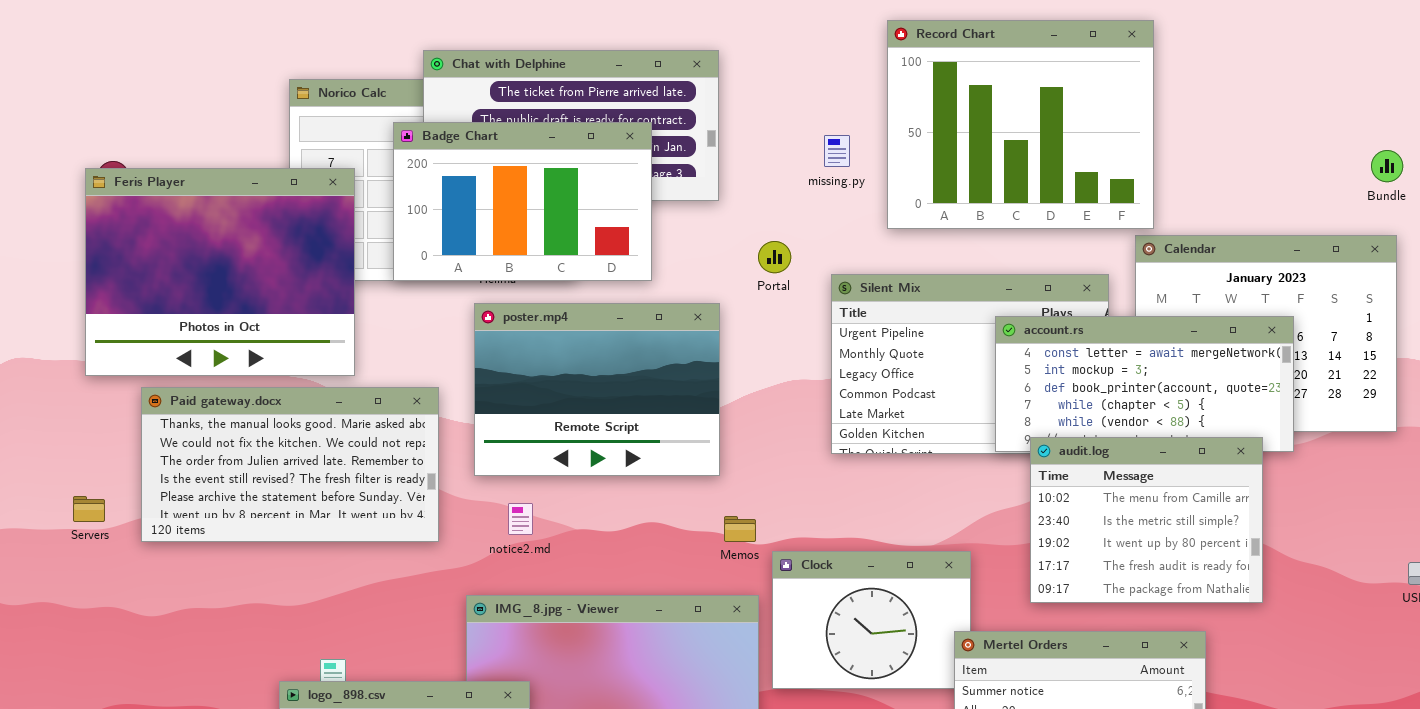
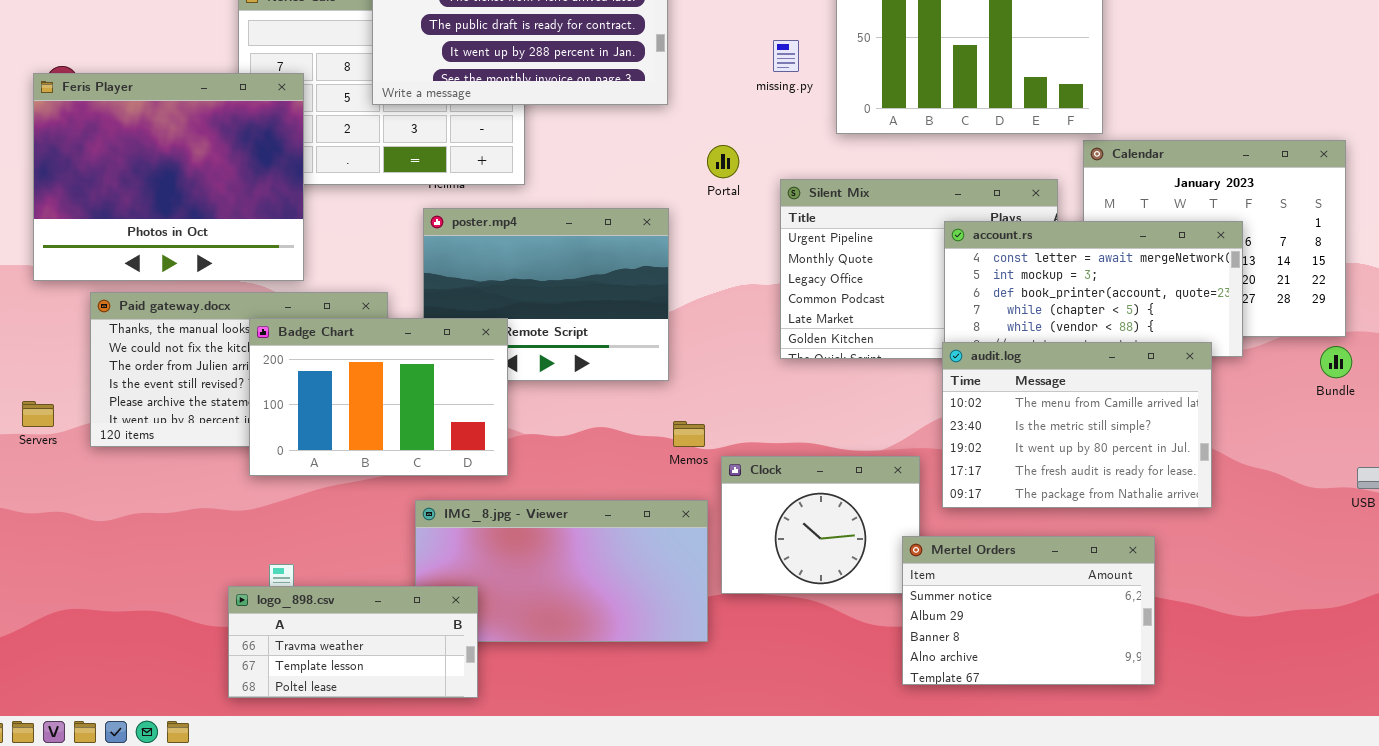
Badge Chart: [393,122,652,281] -> [249,318,508,476], moved
Bundle: [1371,150,1403,182] -> [1320,346,1352,378], moved
audit.log: [1030,437,1263,603] -> [942,342,1212,508], resized

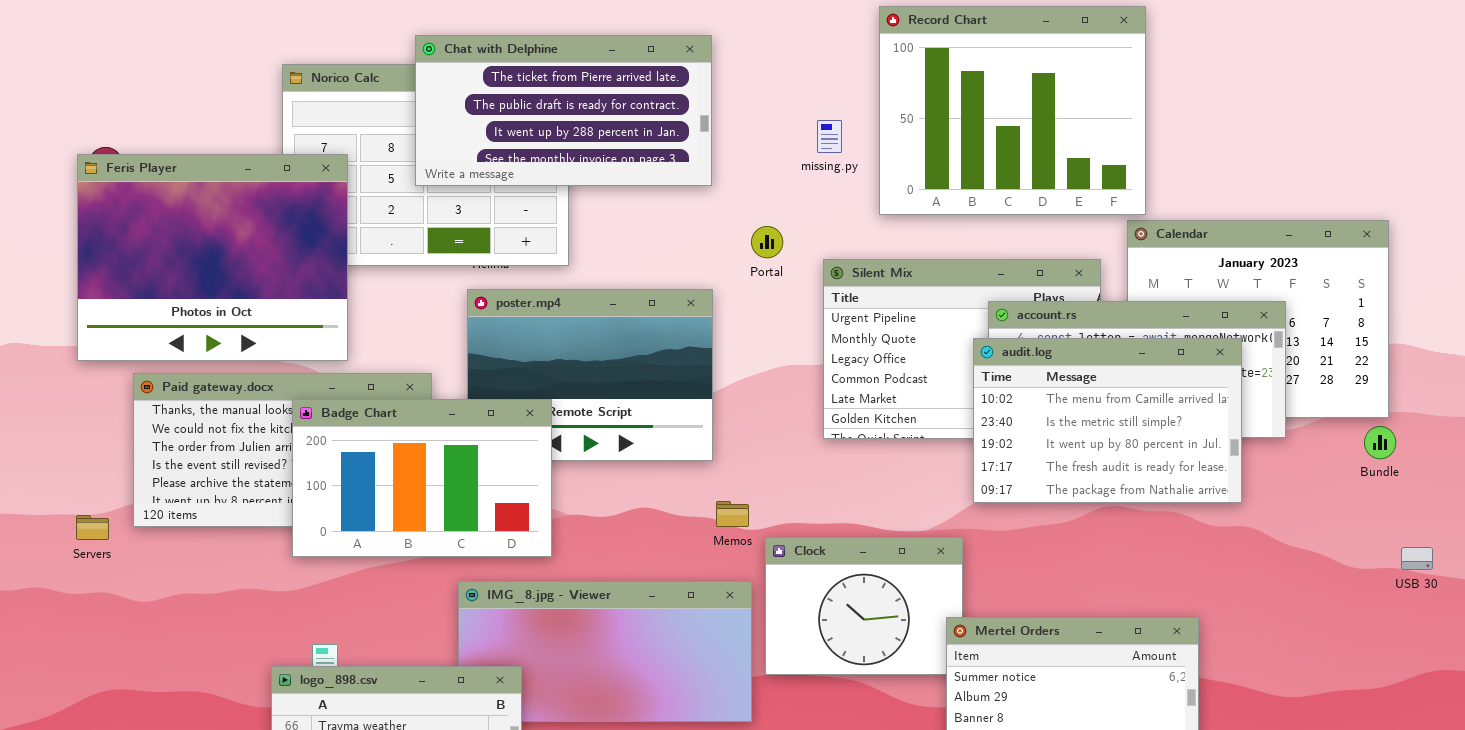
audit.log: [942,342,1212,508] -> [973,338,1242,503], moved
Servers: [22,401,54,427] -> [76,515,109,540], moved

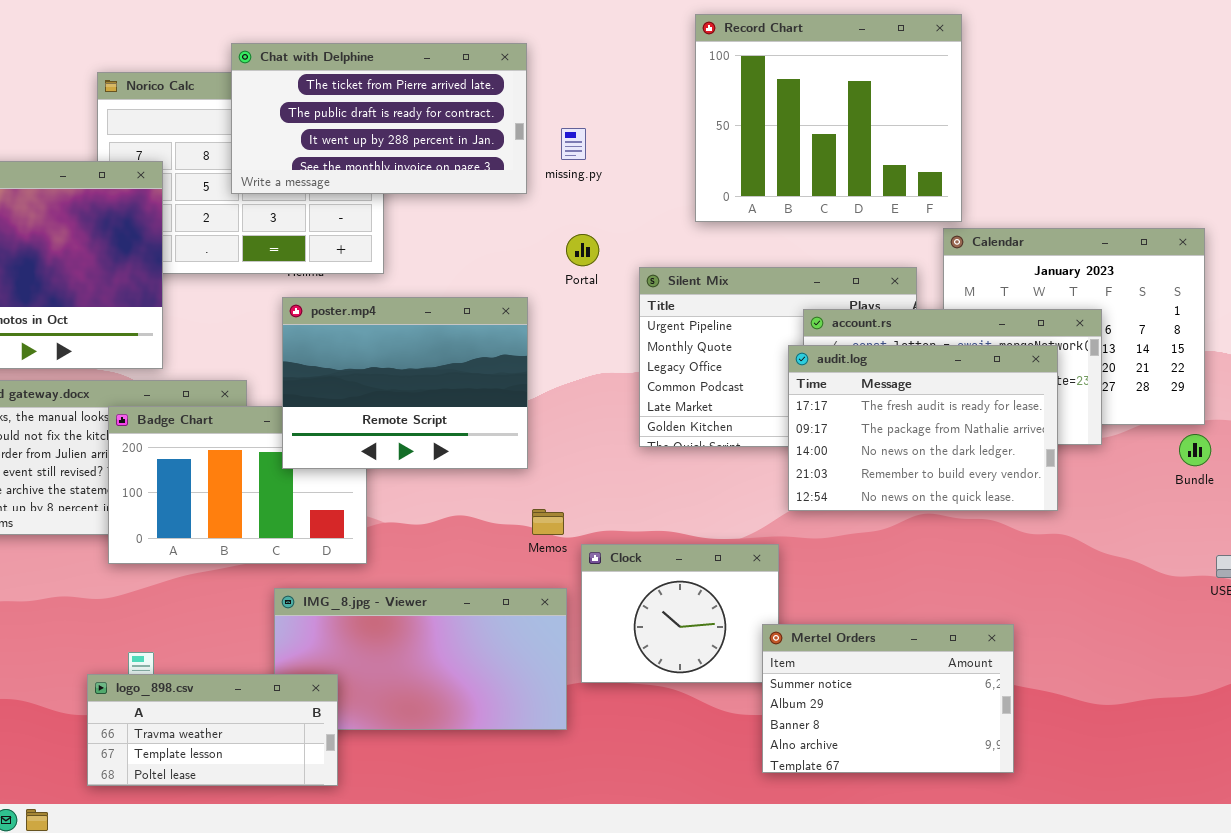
missing.py: [817,120,842,153] -> [561,128,586,160], moved
poster.mp4: [467,289,713,461] -> [282,297,528,469], raised
audit.log: [973,338,1242,503] -> [788,345,1058,511], scrolled down 3 rows

